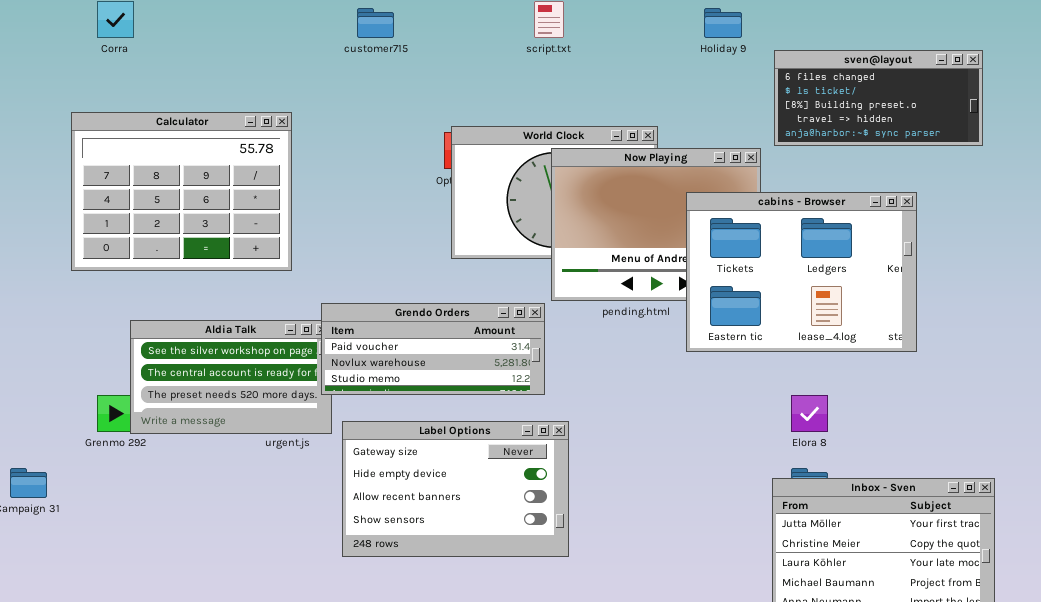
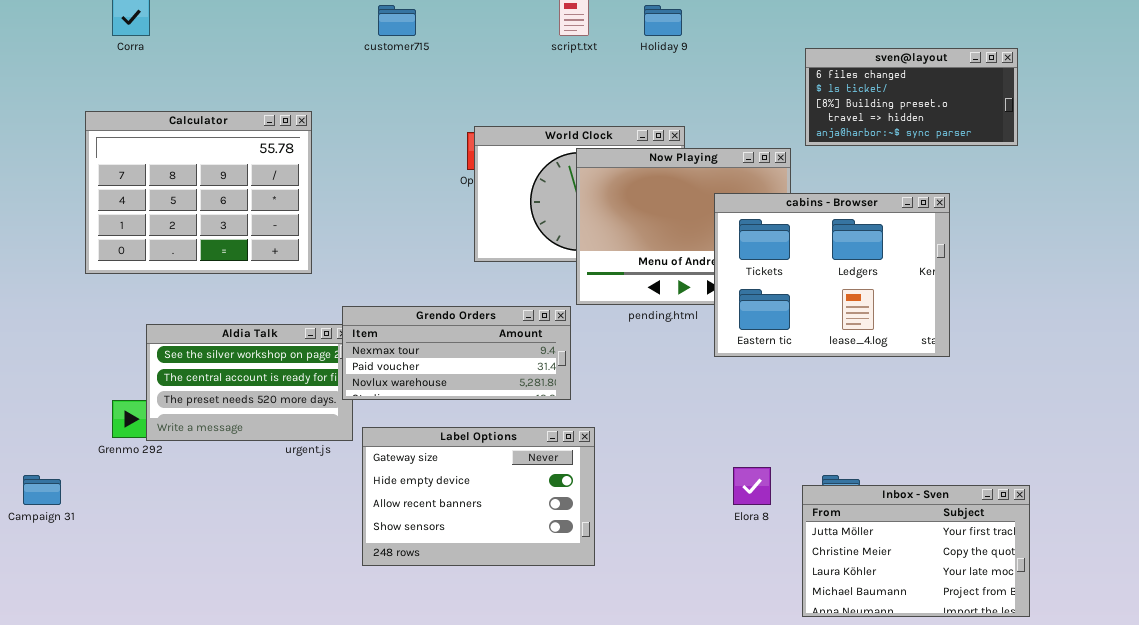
Holiday 9: [704,8,742,38] -> [644,5,682,36], moved
Grendo Orders: [321,303,545,395] -> [342,306,571,400], scrolled up 1 row
Elora 8: [791,395,828,432] -> [733,467,771,505], moved

